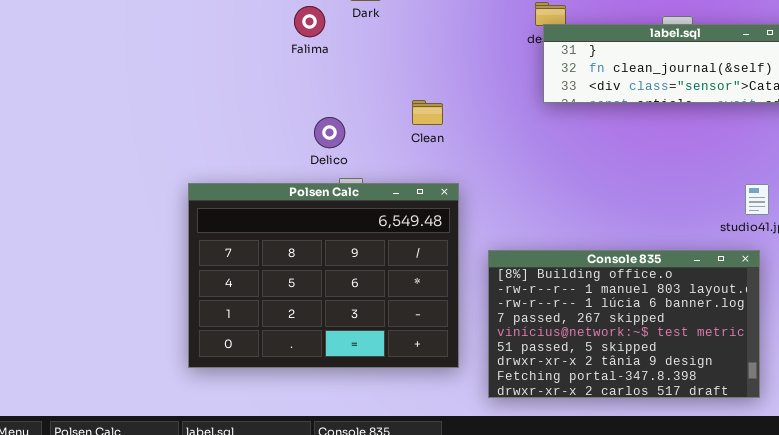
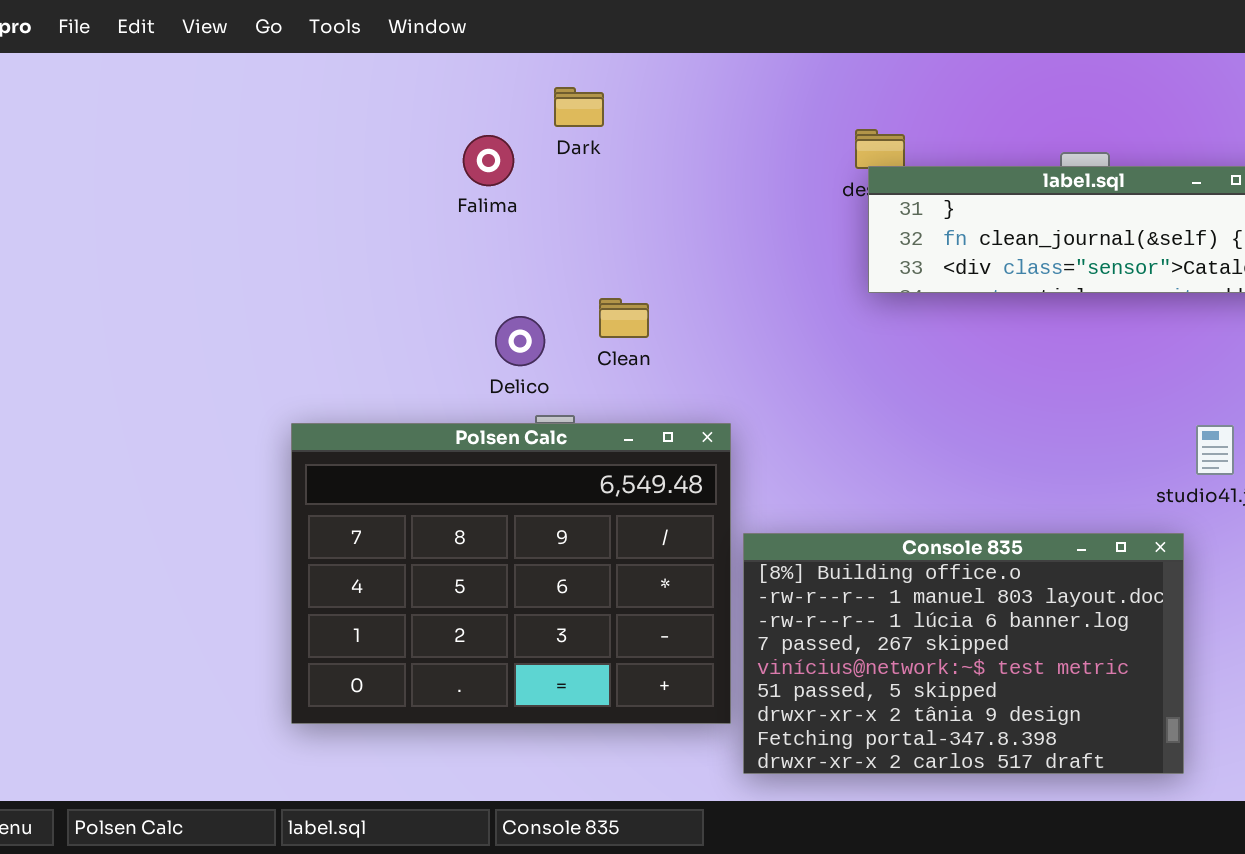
Clean: [412,100,443,125] -> [599,298,649,338], moved
Console 835: [488,250,760,398] -> [743,533,1184,774], moved

